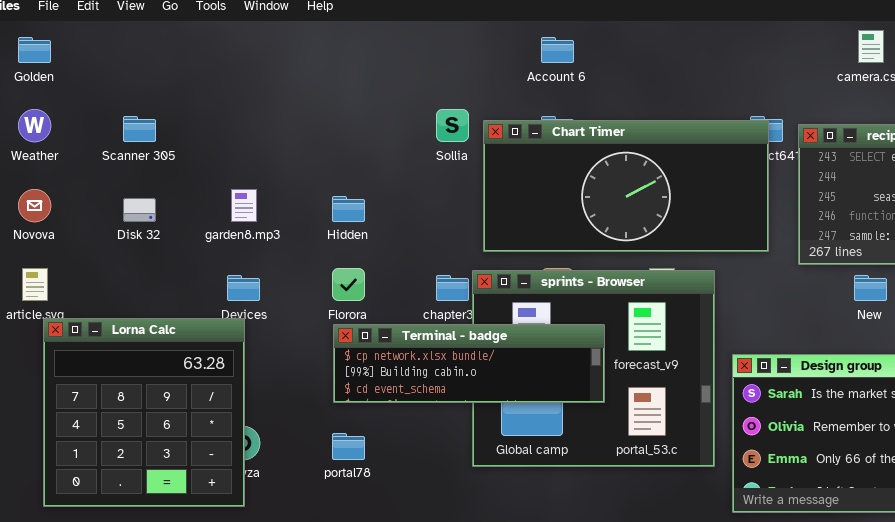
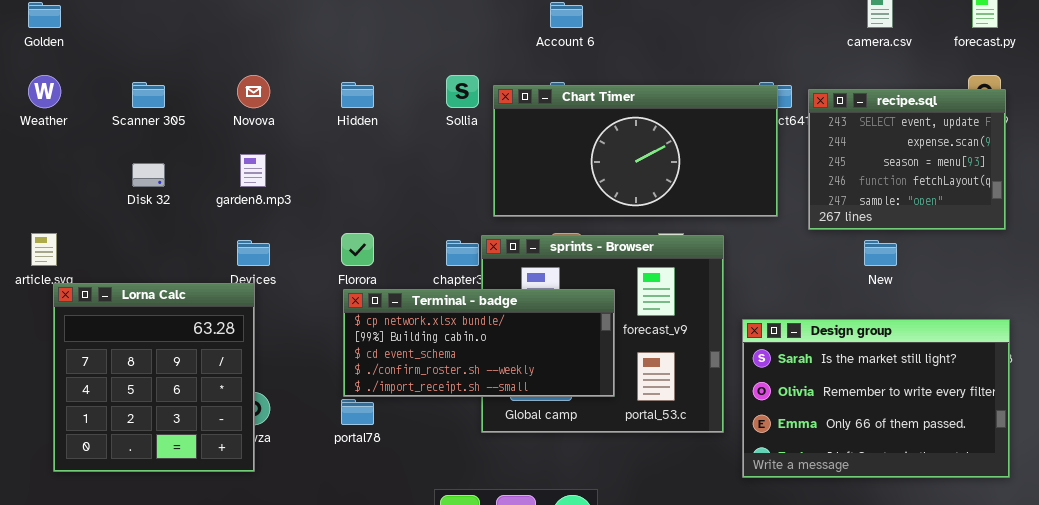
Novova: [18,189,51,222] -> [237,75,270,108], moved
Hidden: [332,196,365,222] -> [341,82,374,108], moved
Terminal - badge: [333,324,605,403] -> [343,289,615,397], resized

